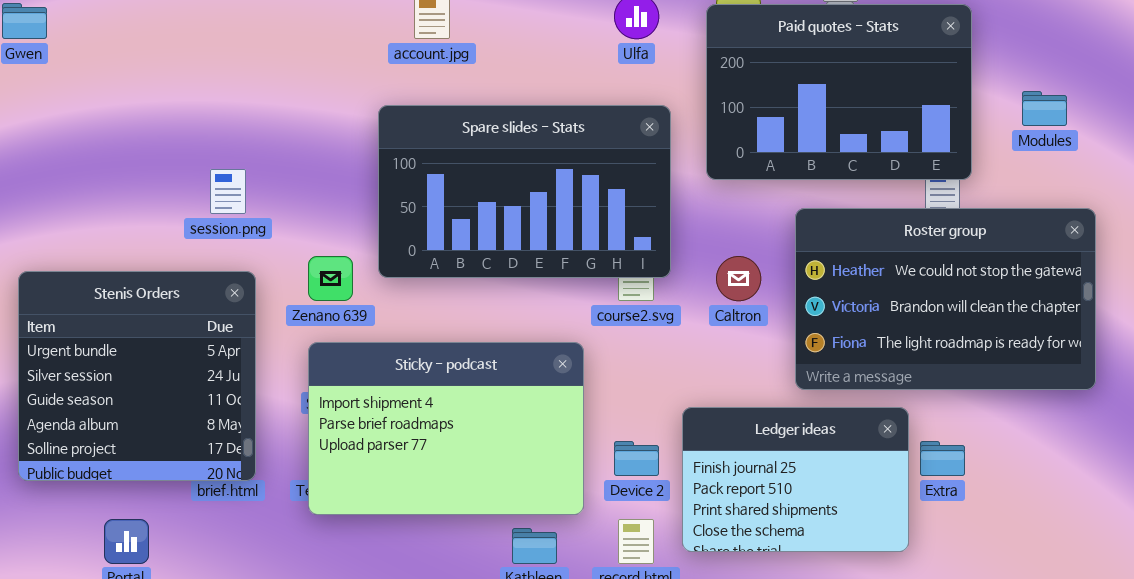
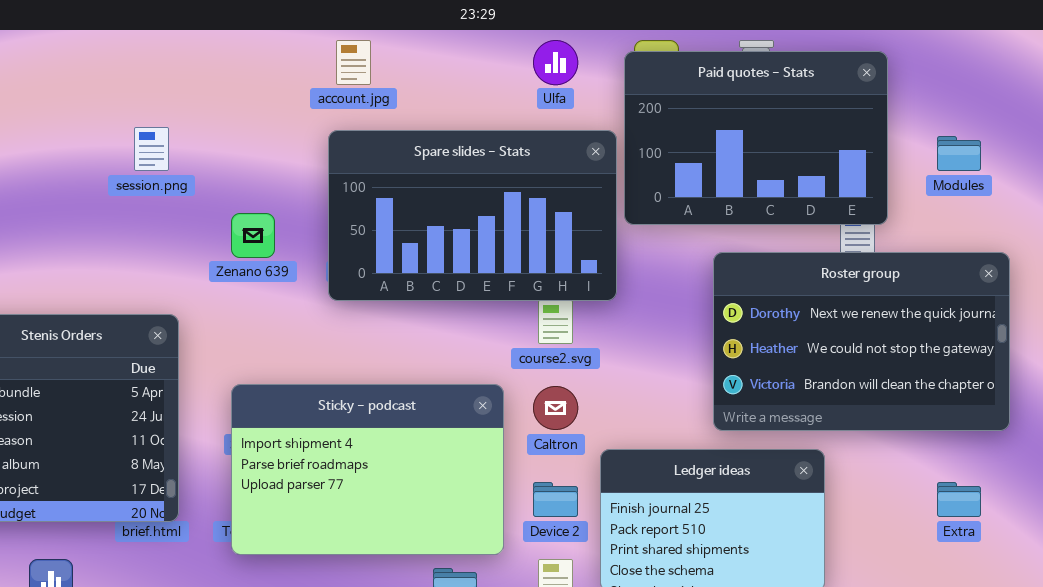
Spare slides - Stats: [378,105,671,278] -> [328,130,617,301], moved
session.png: [210,169,246,214] -> [134,127,169,171], moved
Roster group: [795,208,1096,390] -> [713,252,1010,431], scrolled up 1 row
Zenano 639: [308,256,353,301] -> [231,213,275,258], moved
Caltron: [716,256,761,301] -> [533,386,578,430], moved
Extra: [920,441,965,476] -> [937,482,981,517], moved

